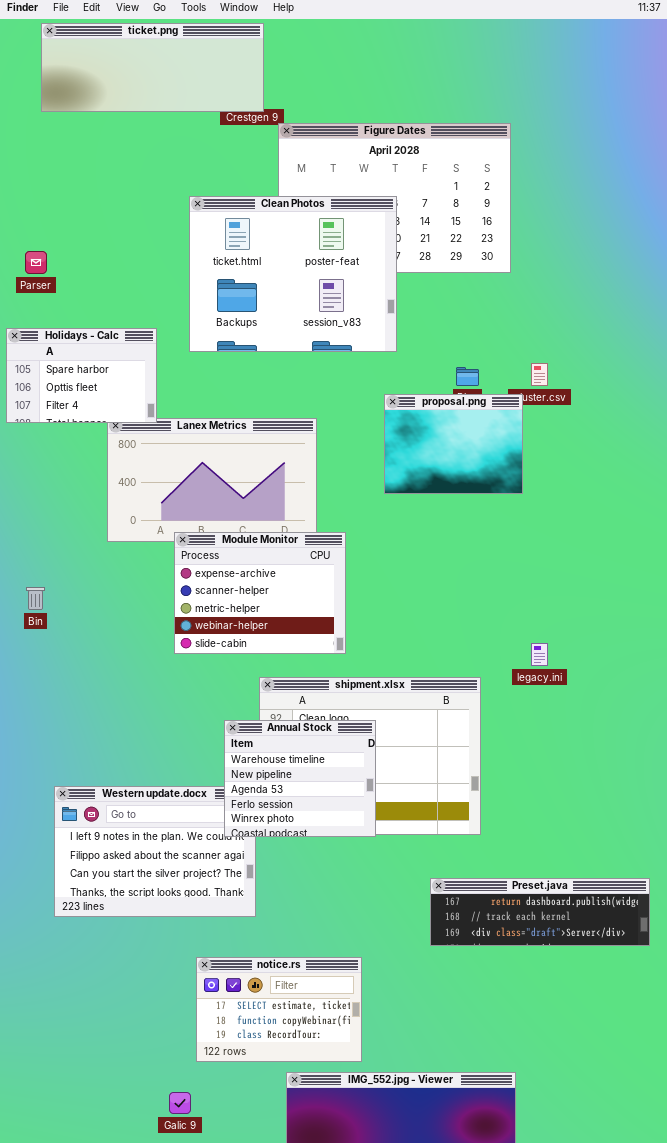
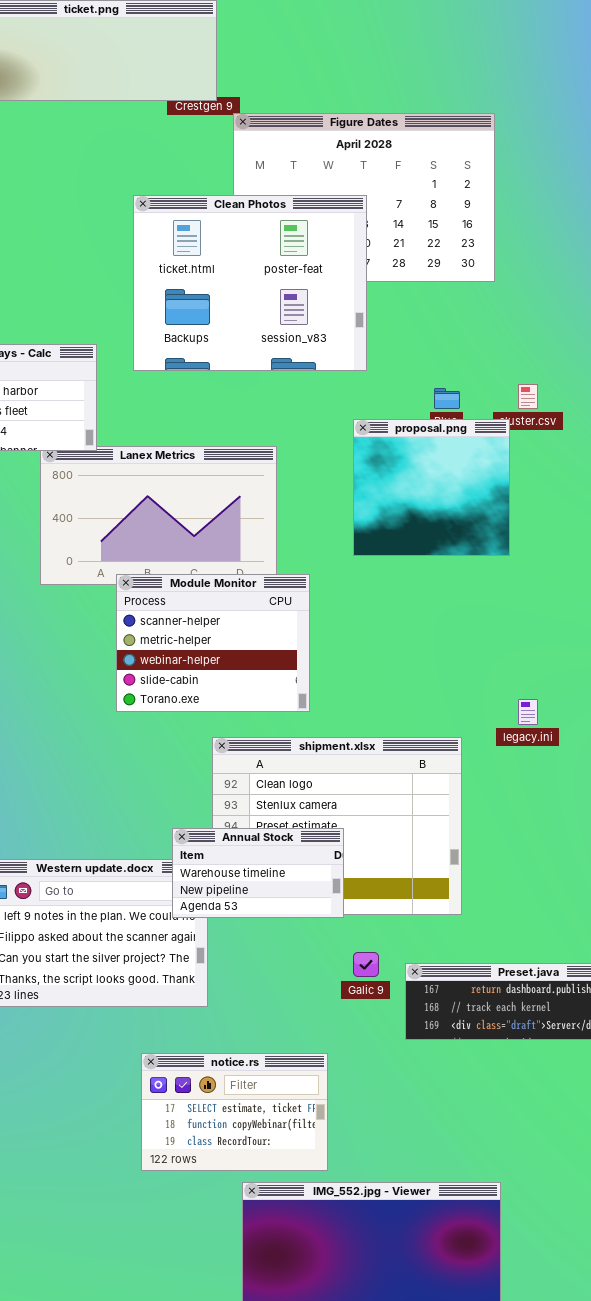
proposal.png: [384,394,523,494] -> [353,419,510,556], resized
Module Monitor: [174,532,346,654] -> [116,574,310,712], scrolled down 1 row
Annual Stock: [224,720,376,837] -> [172,828,344,918], resized
Galic 9: [169,1092,191,1114] -> [353,952,379,977], moved

